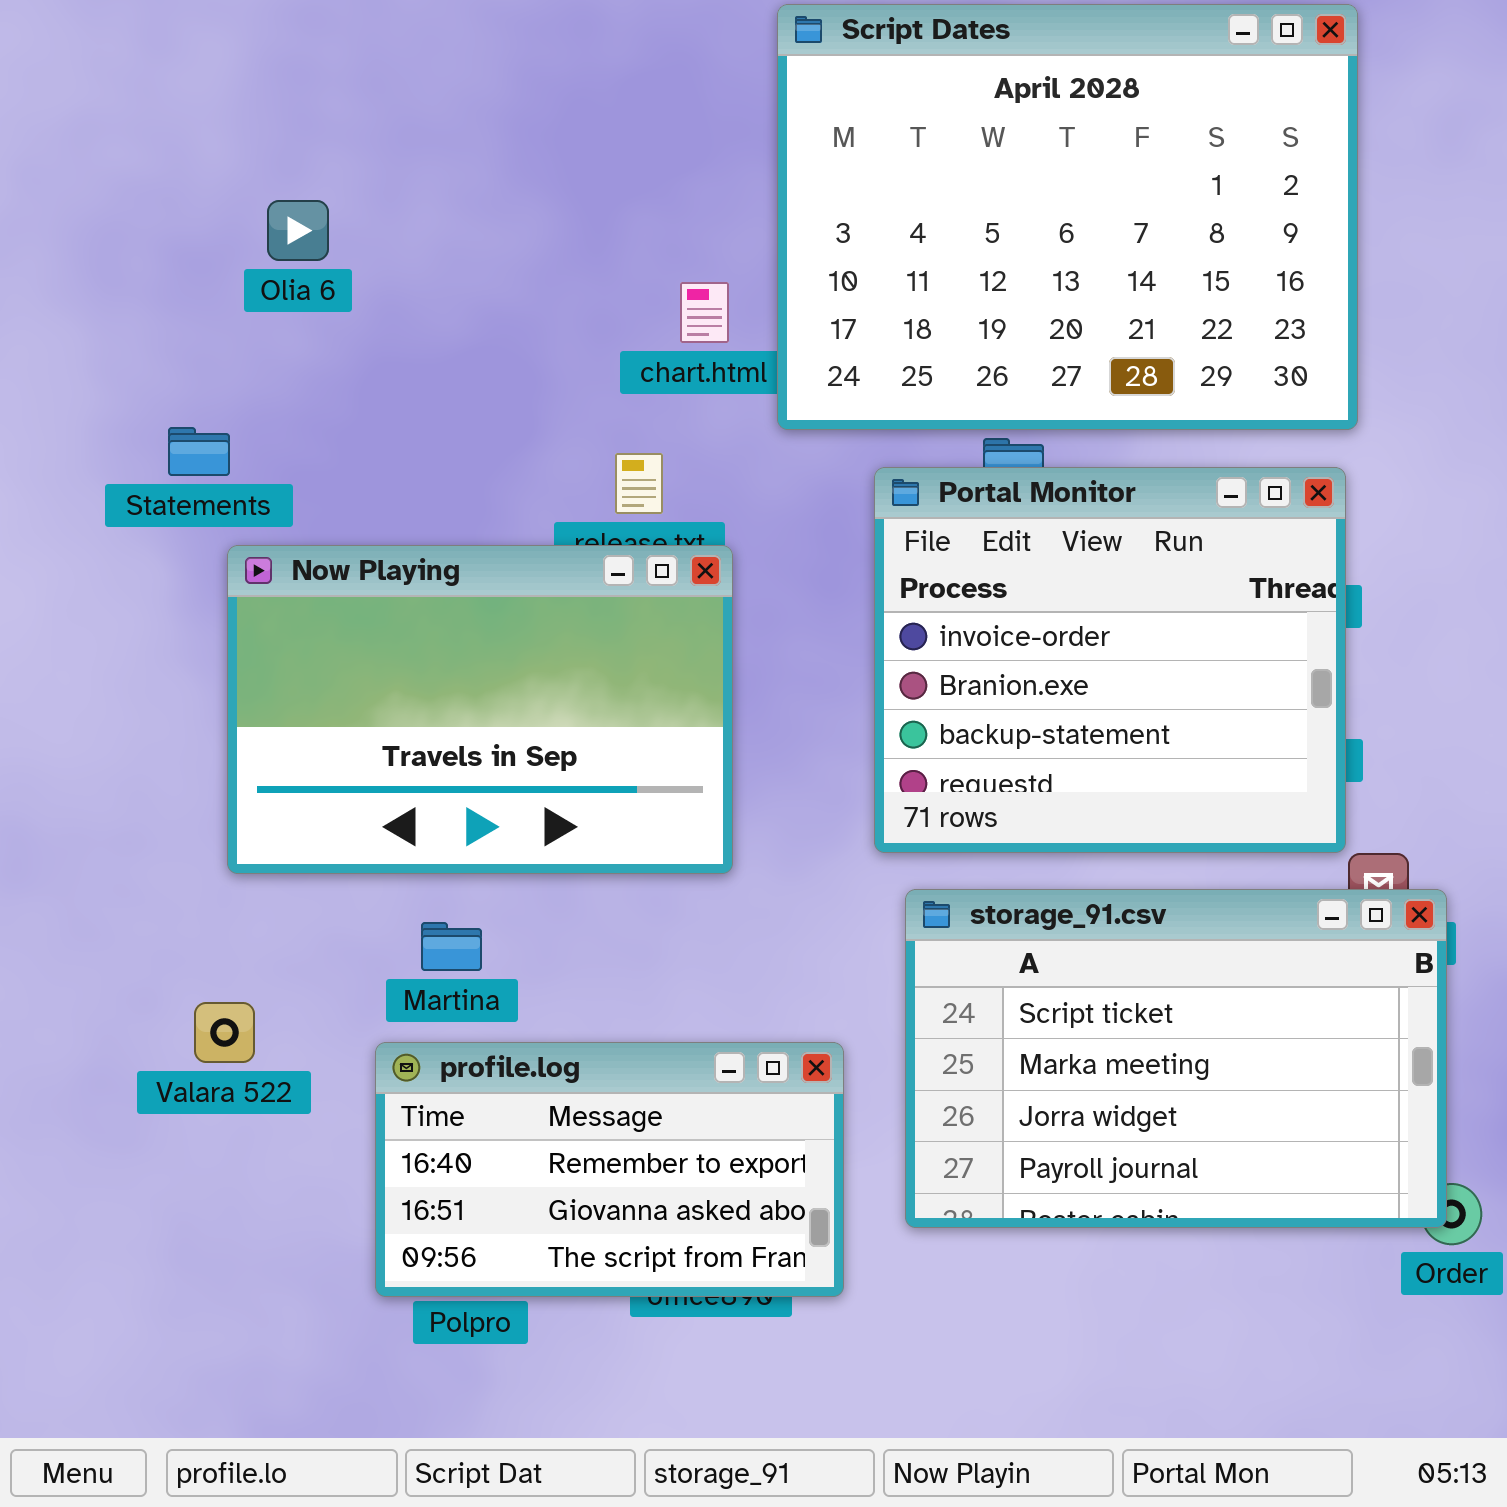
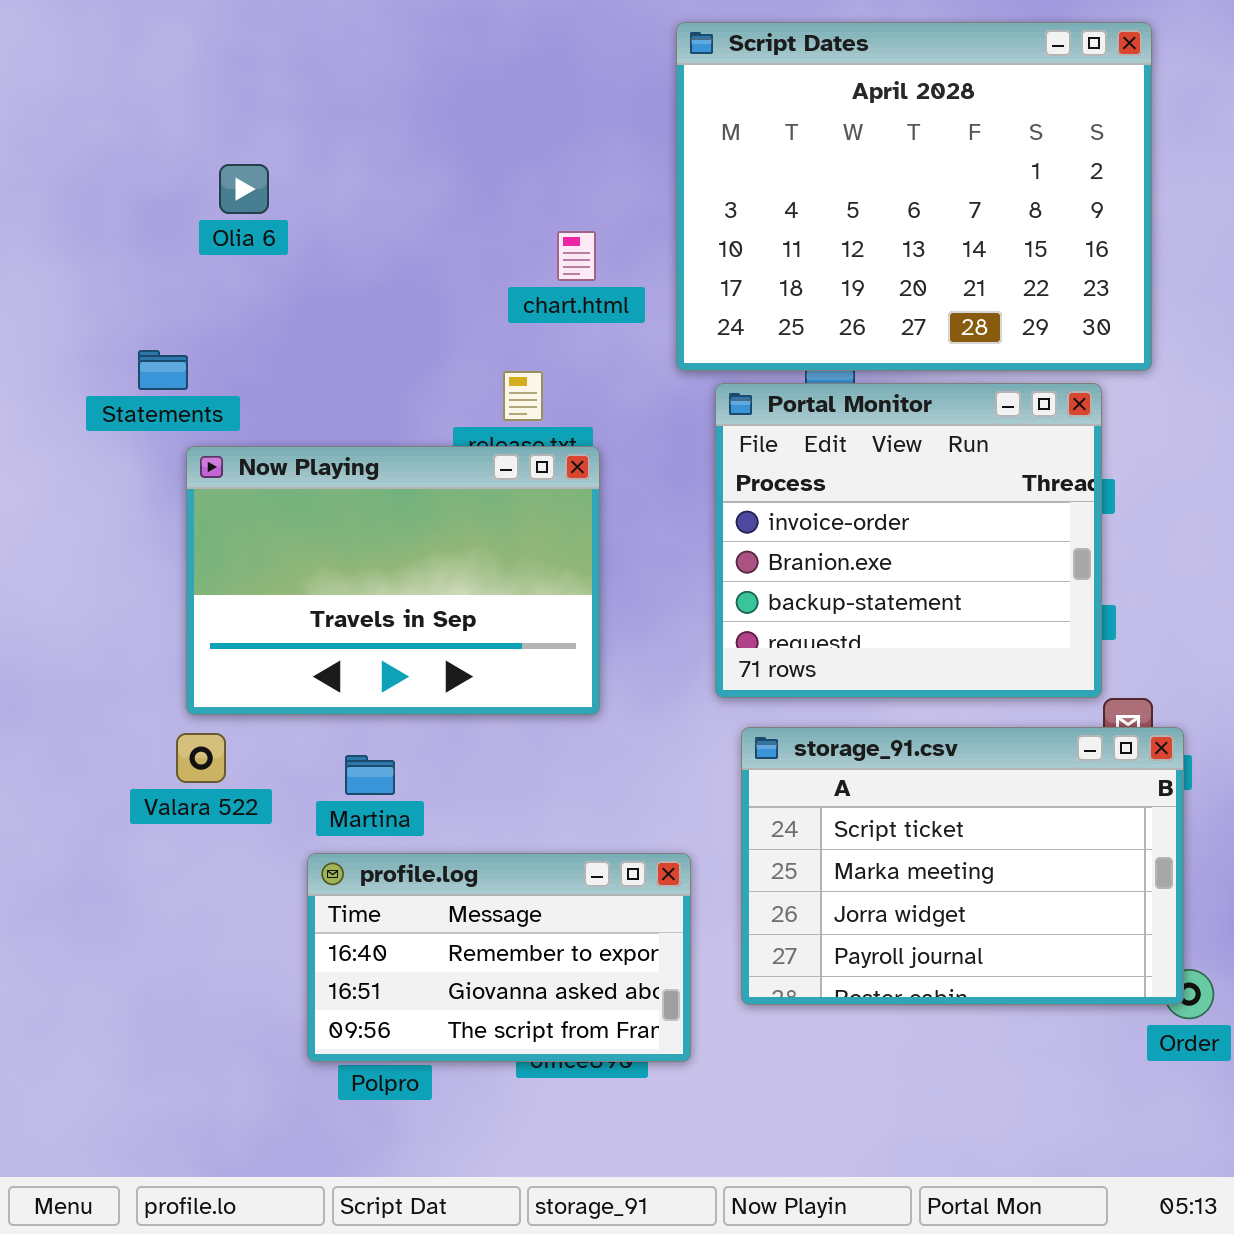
Script Dates: [777,4,1358,430] -> [676,22,1152,371], moved
Valara 522: [194,1002,255,1063] -> [176,733,226,783], moved

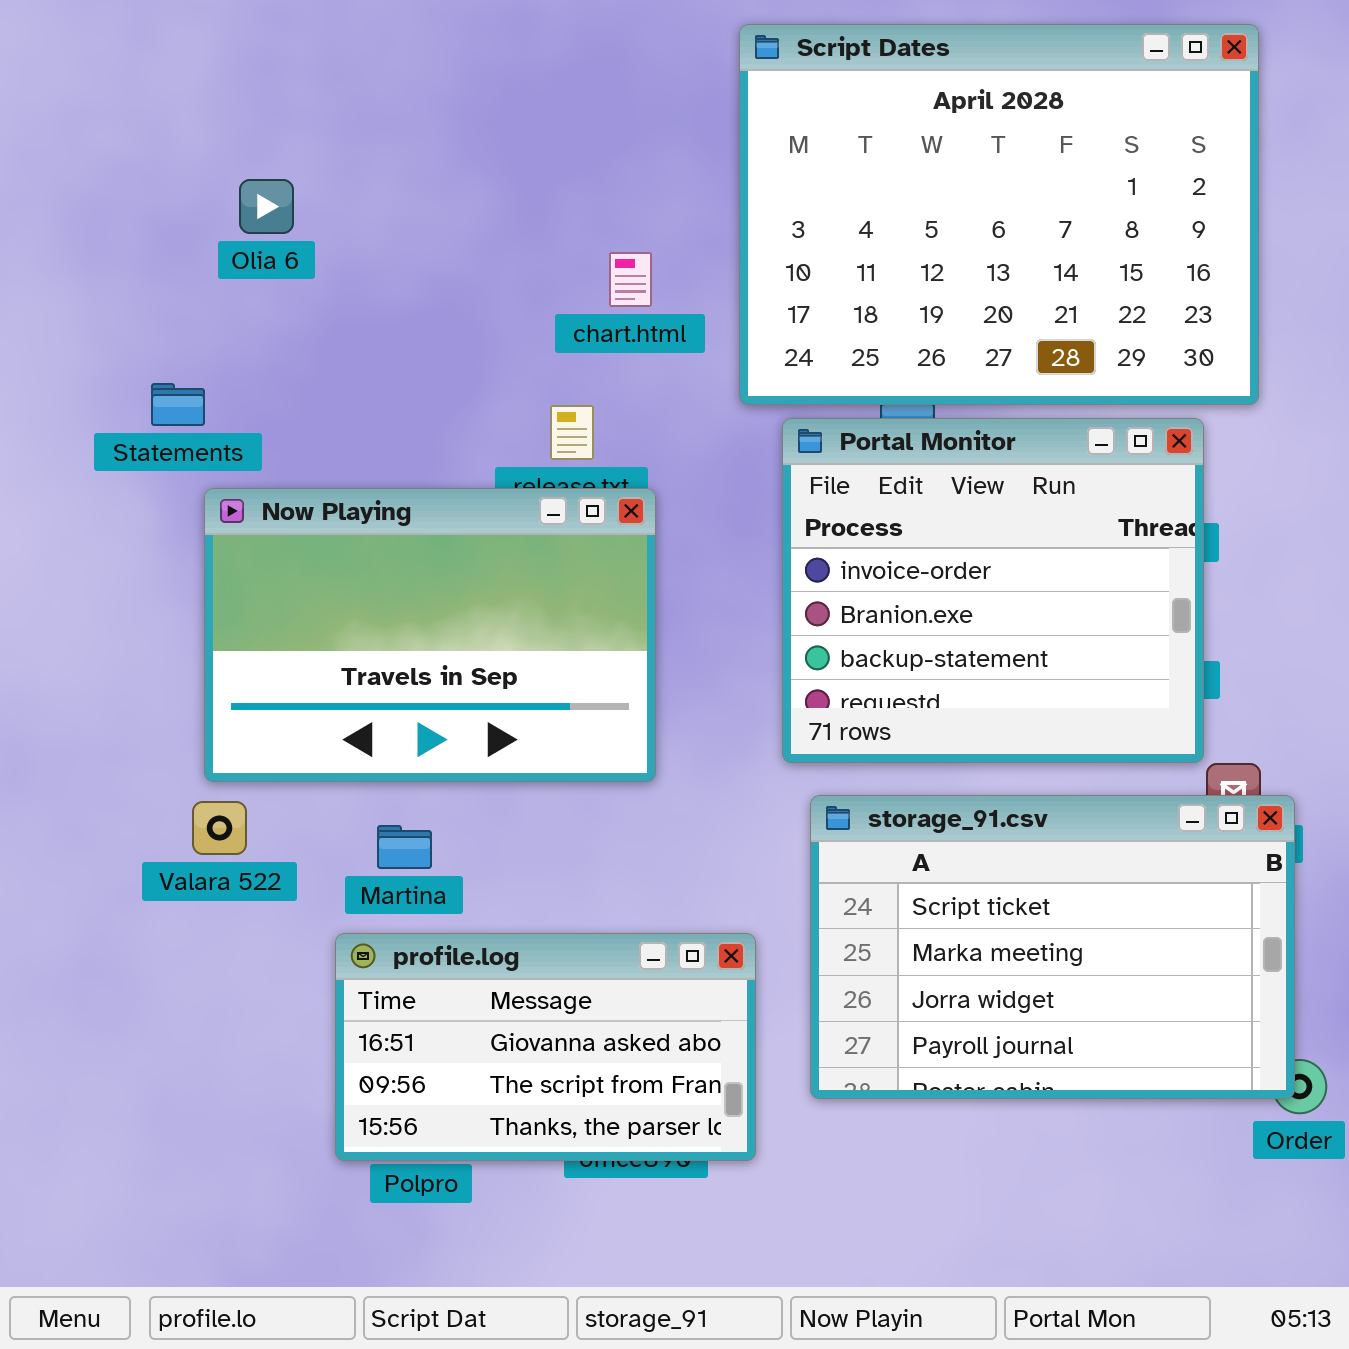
profile.log: [307,853,691,1062] -> [335,933,756,1161], scrolled down 1 row

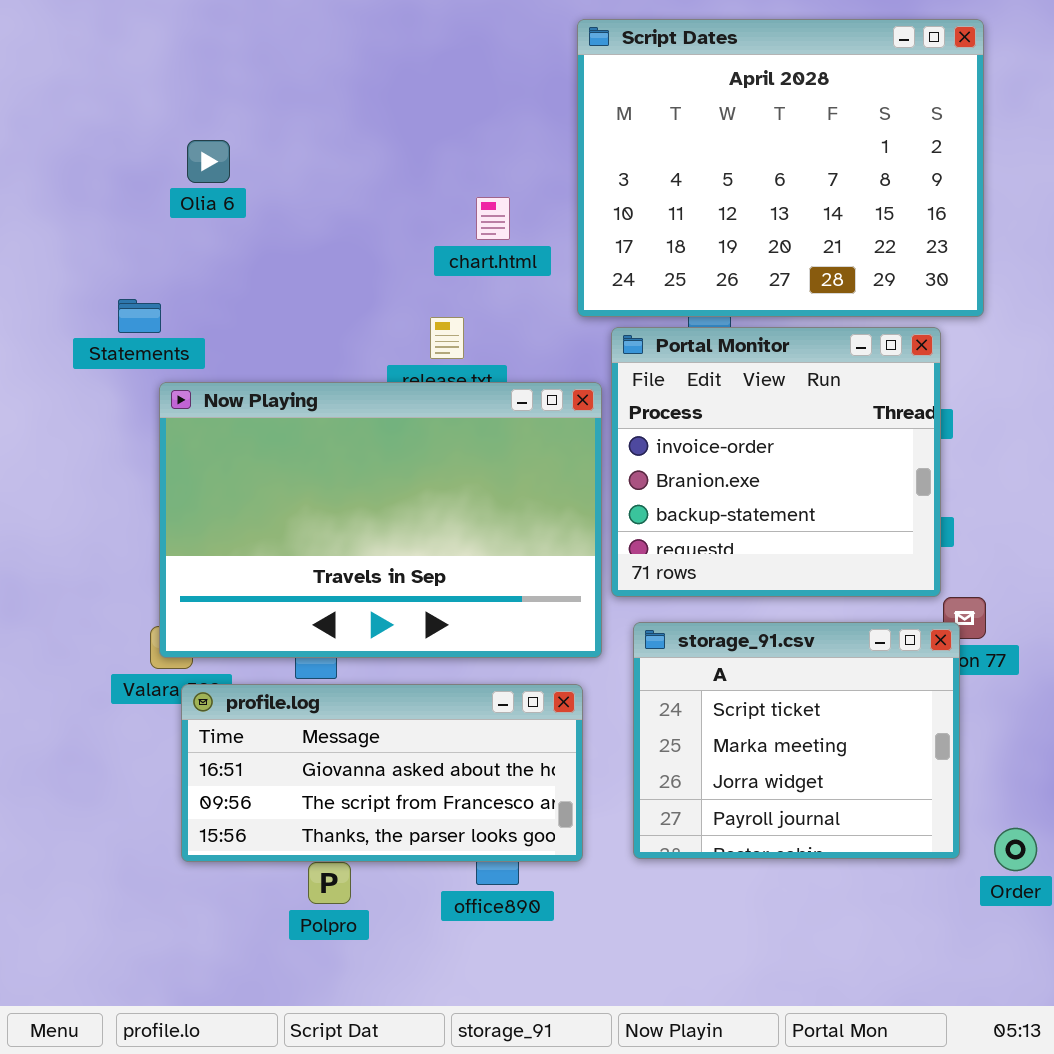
Now Playing: [204,488,656,782] -> [159,382,602,658], resized
storage_91.csv: [810,795,1295,1099] -> [633,622,960,859], resized
profile.log: [335,933,756,1161] -> [181,684,583,862], moved, resized

